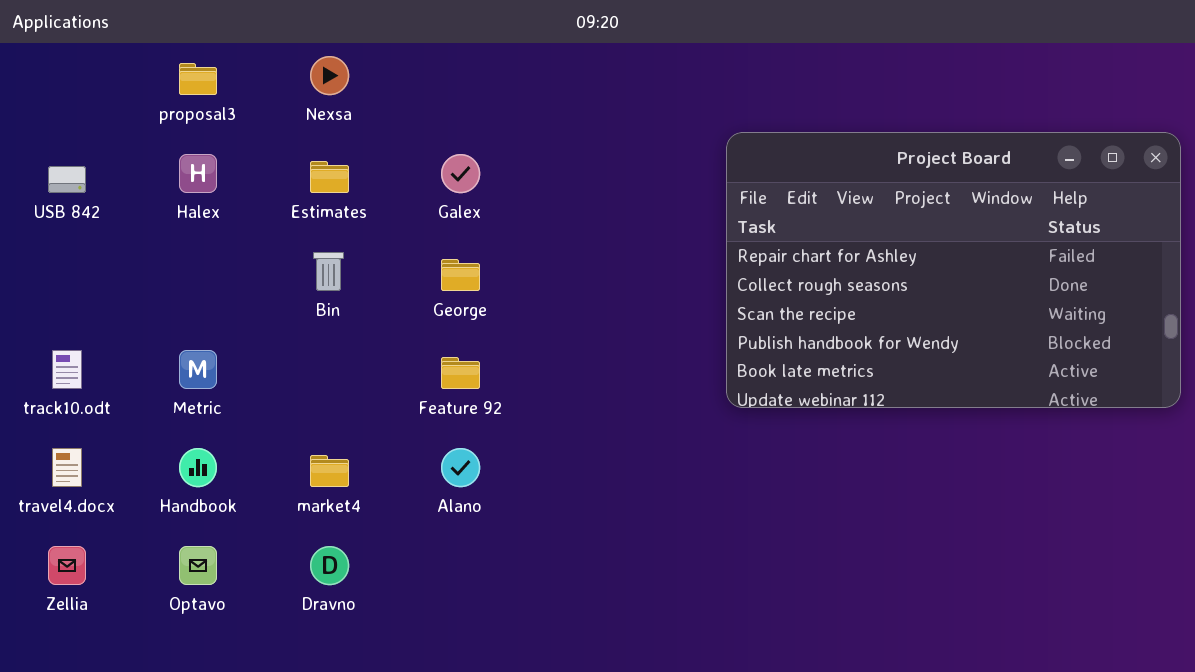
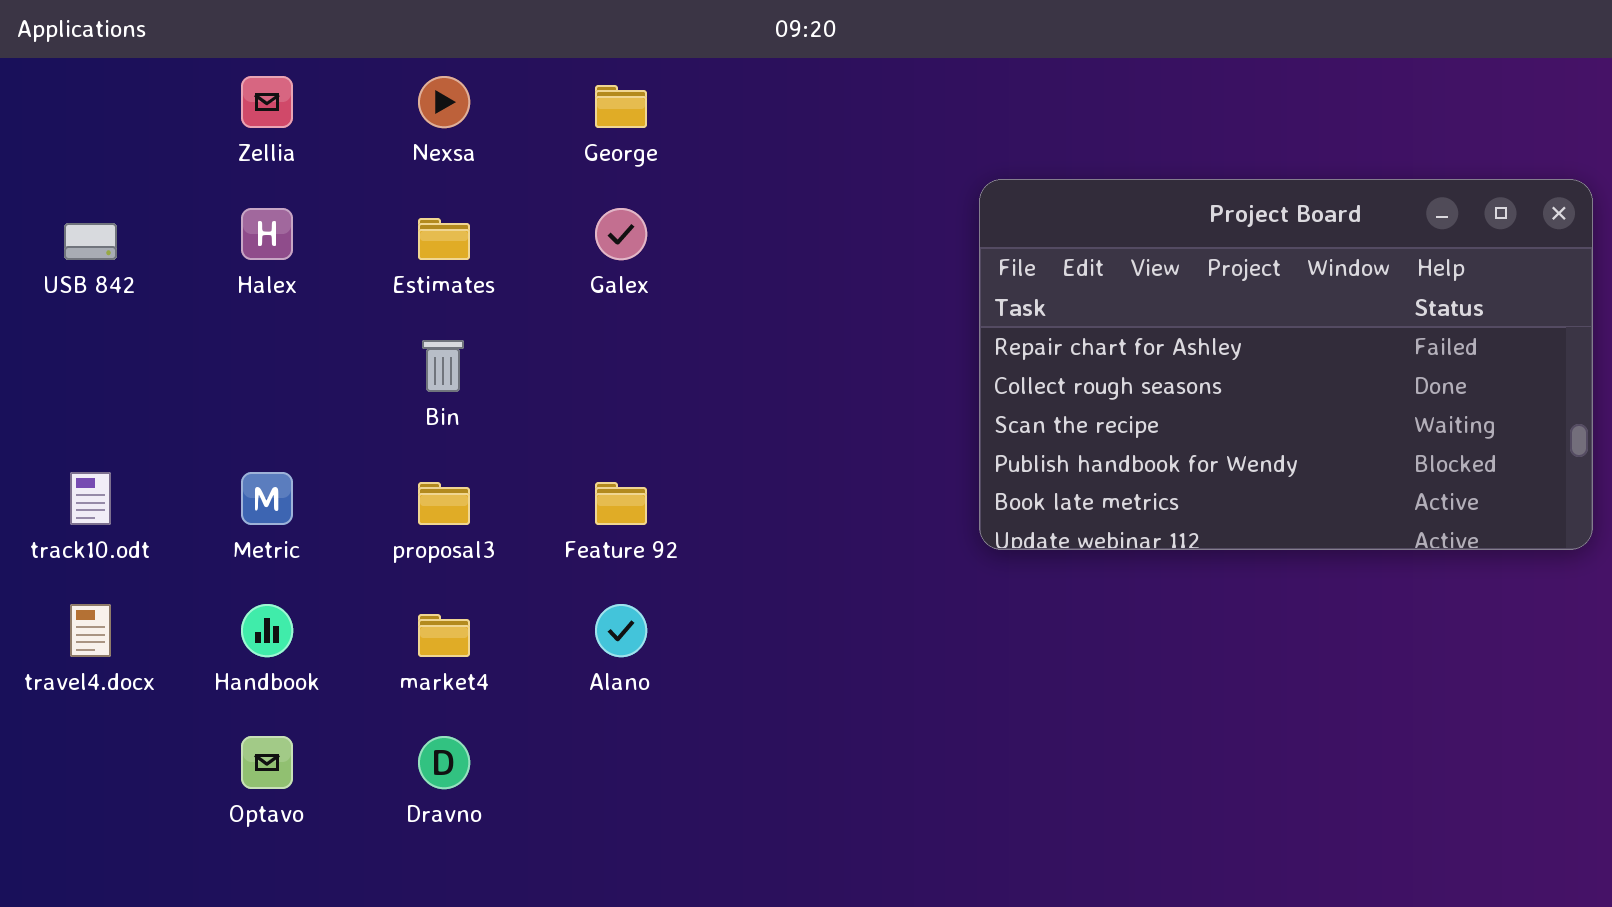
proposal3: [179,63,217,95] -> [418,482,470,525], moved
George: [441,259,480,291] -> [595,85,647,128], moved
Zellia: [48,546,86,585] -> [241,76,293,128], moved

